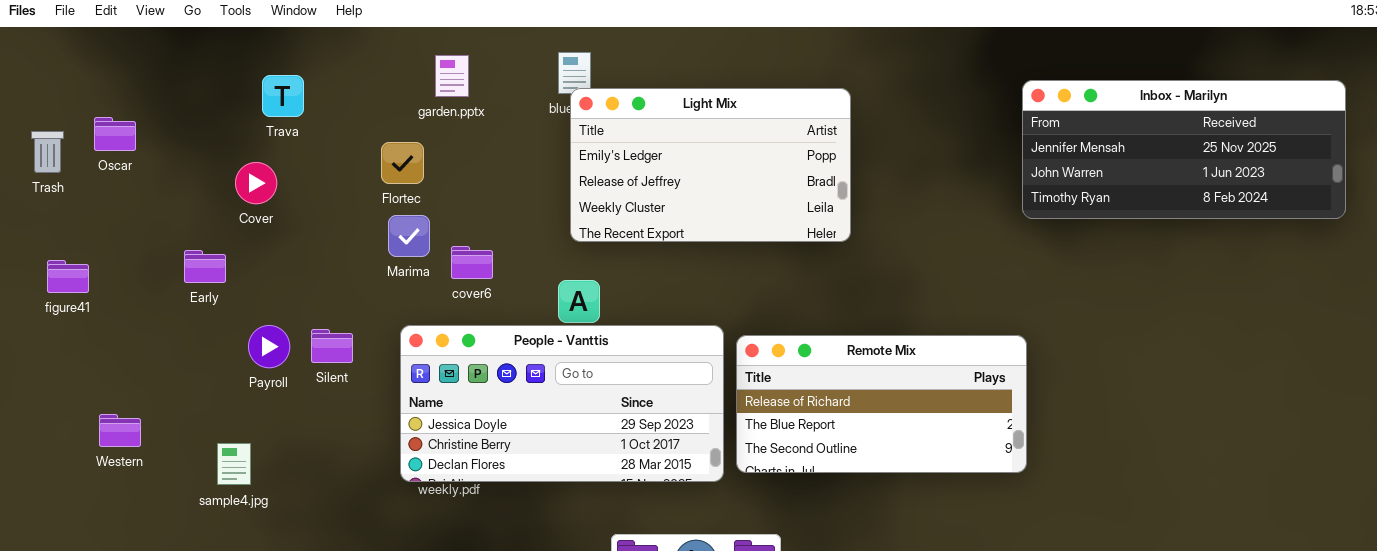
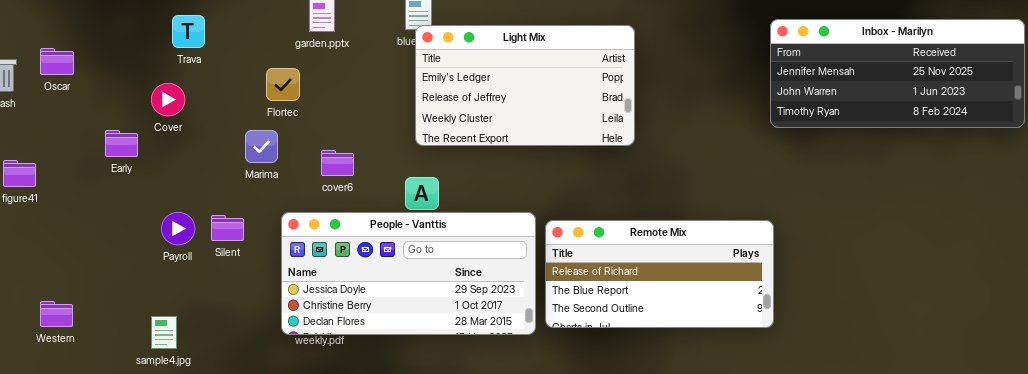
Marima: [388,215,430,257] -> [245,130,278,163], moved
Early: [184,250,226,283] -> [105,130,138,157], moved
Western: [99,414,141,447] -> [40,301,73,327], moved
sample4.jpg: [217,443,251,485] -> [151,316,177,349], moved

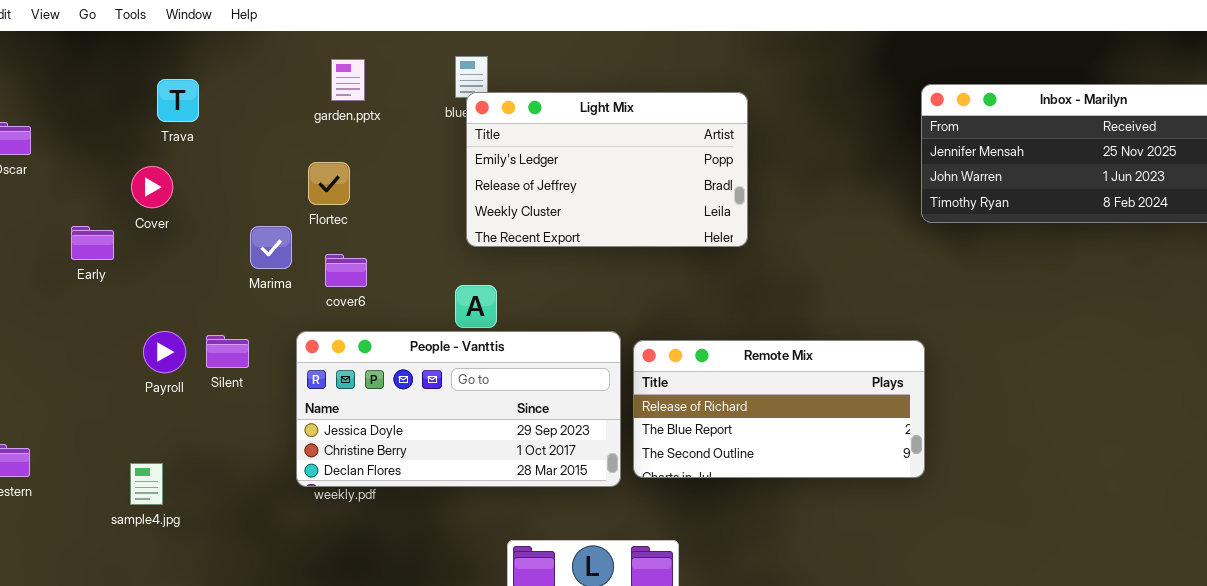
Flortec: [266,68,300,101] -> [308,162,350,205], moved
cover6: [321,150,354,176] -> [325,254,367,287], moved

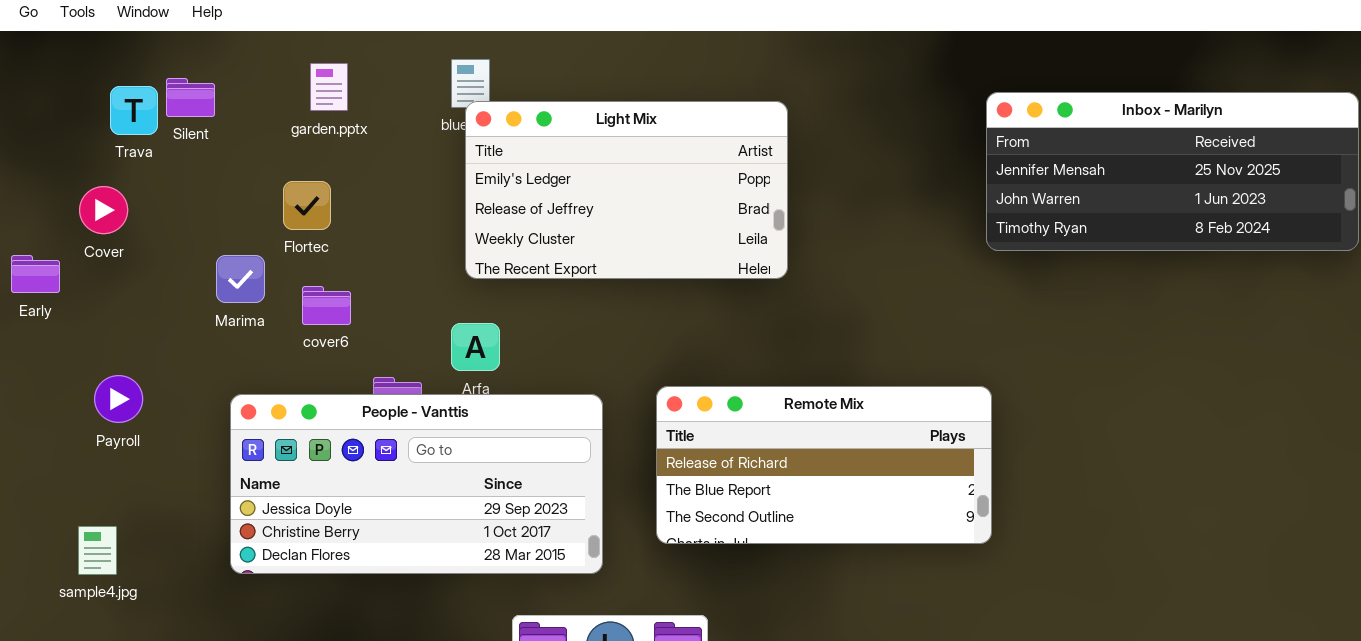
People - Vanttis: [296,331,621,487] -> [230,394,603,574], moved
Silent: [206,335,249,368] -> [166,78,215,117], moved

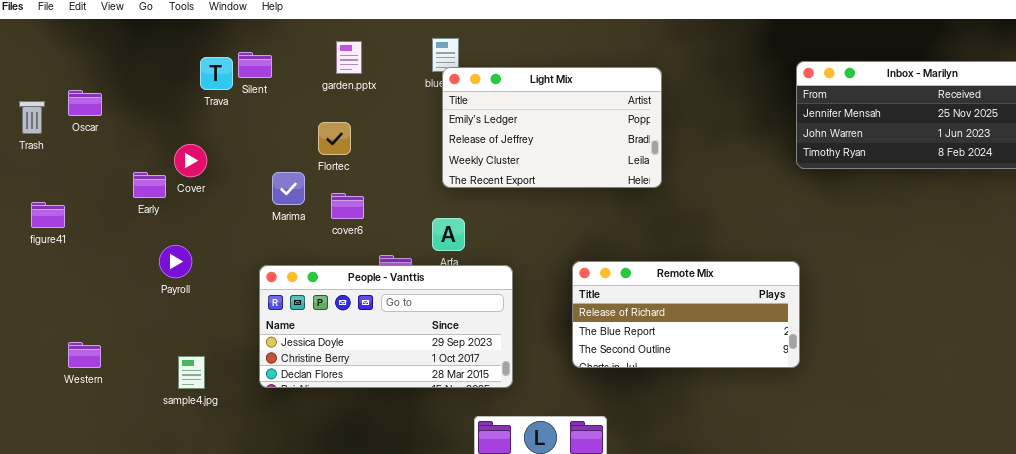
Cover: [79,186,128,234] -> [174,144,207,177], moved
Payroll: [94,375,143,423] -> [159,245,192,278], moved
People - Vanttis: [230,394,603,574] -> [259,265,513,388], moved

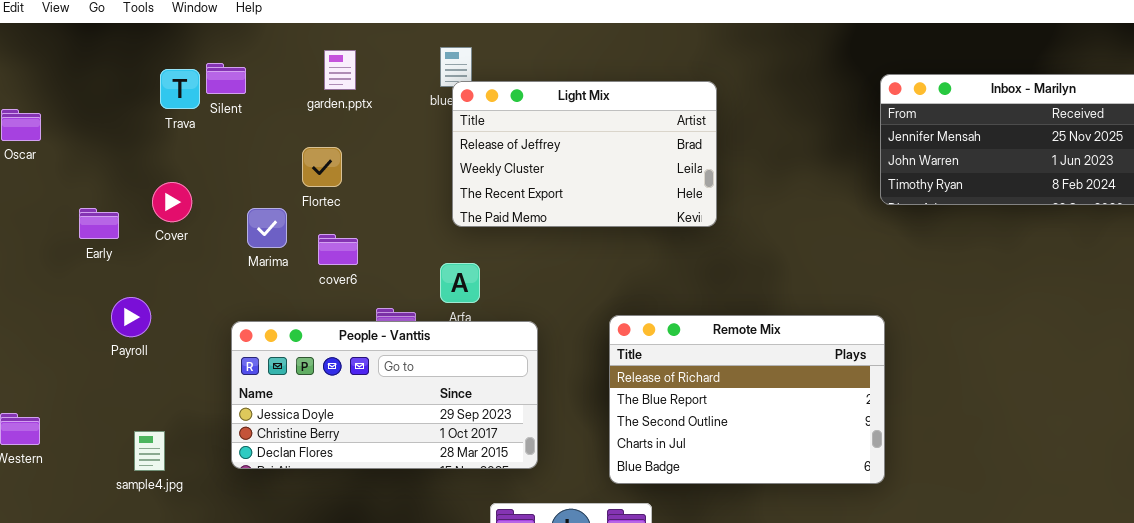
Light Mix: [442,67,662,188] -> [452,81,717,227], scrolled down 1 row
Cover: [174,144,207,177] -> [152,182,192,222], moved
Remote Mix: [572,261,800,368] -> [609,315,885,484], resized

